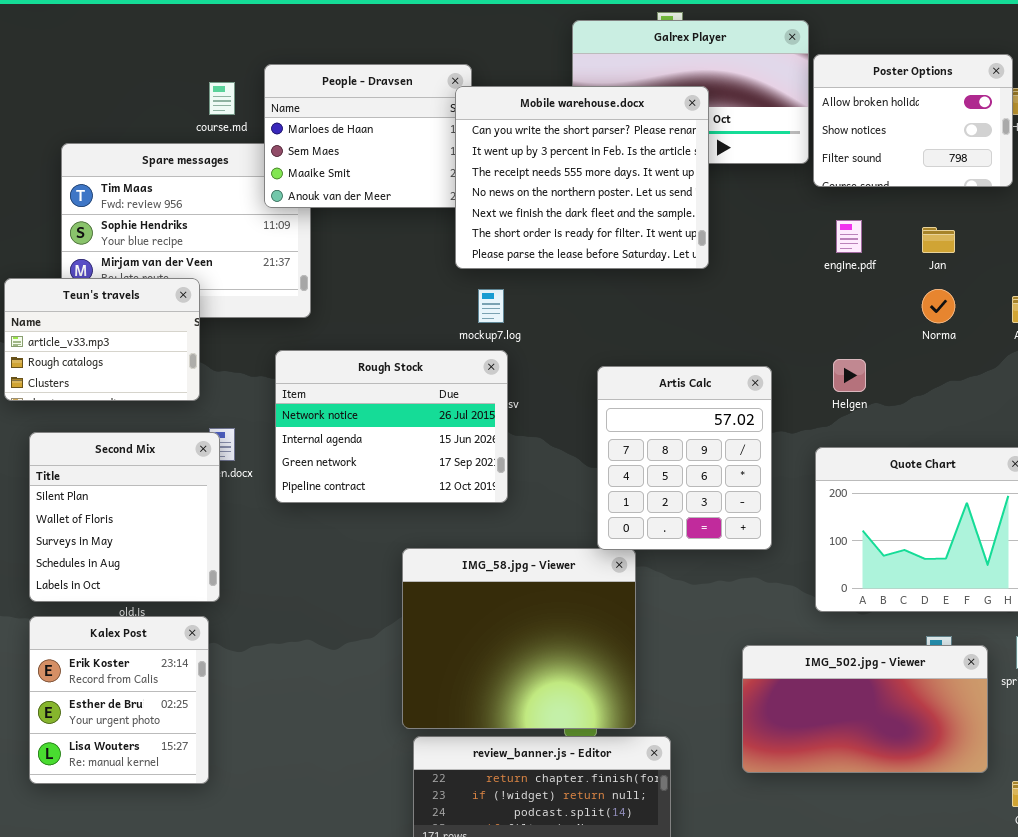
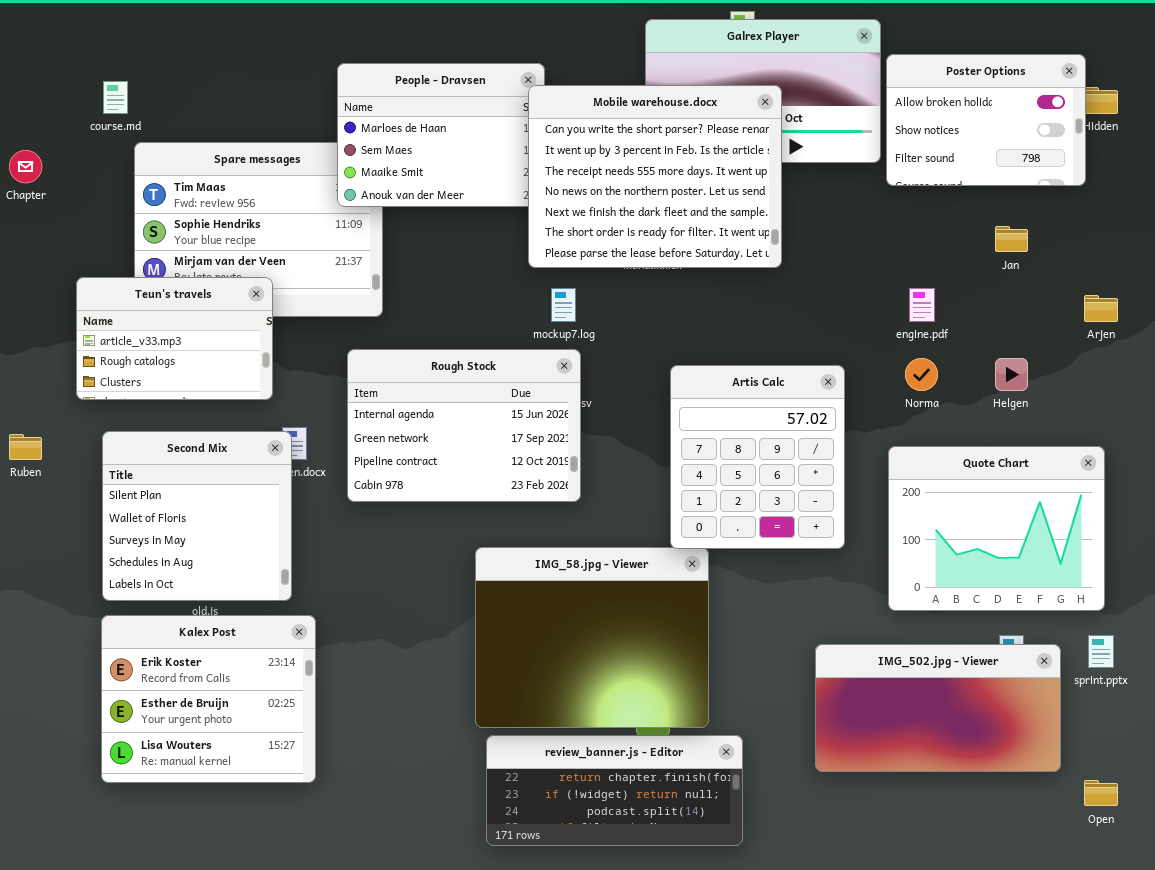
course.md: [209,82,235,115] -> [103,81,128,114], moved
engine.pdf: [836,220,862,253] -> [909,288,935,322], moved
Norma: [922,289,955,323] -> [905,358,938,391], moved
Rough Stock: [275,350,508,503] -> [347,349,581,502], scrolled down 1 row
Helgen: [833,359,866,392] -> [995,358,1028,391], moved
Kalex Post: [29,616,209,784] -> [101,615,316,783], resized

